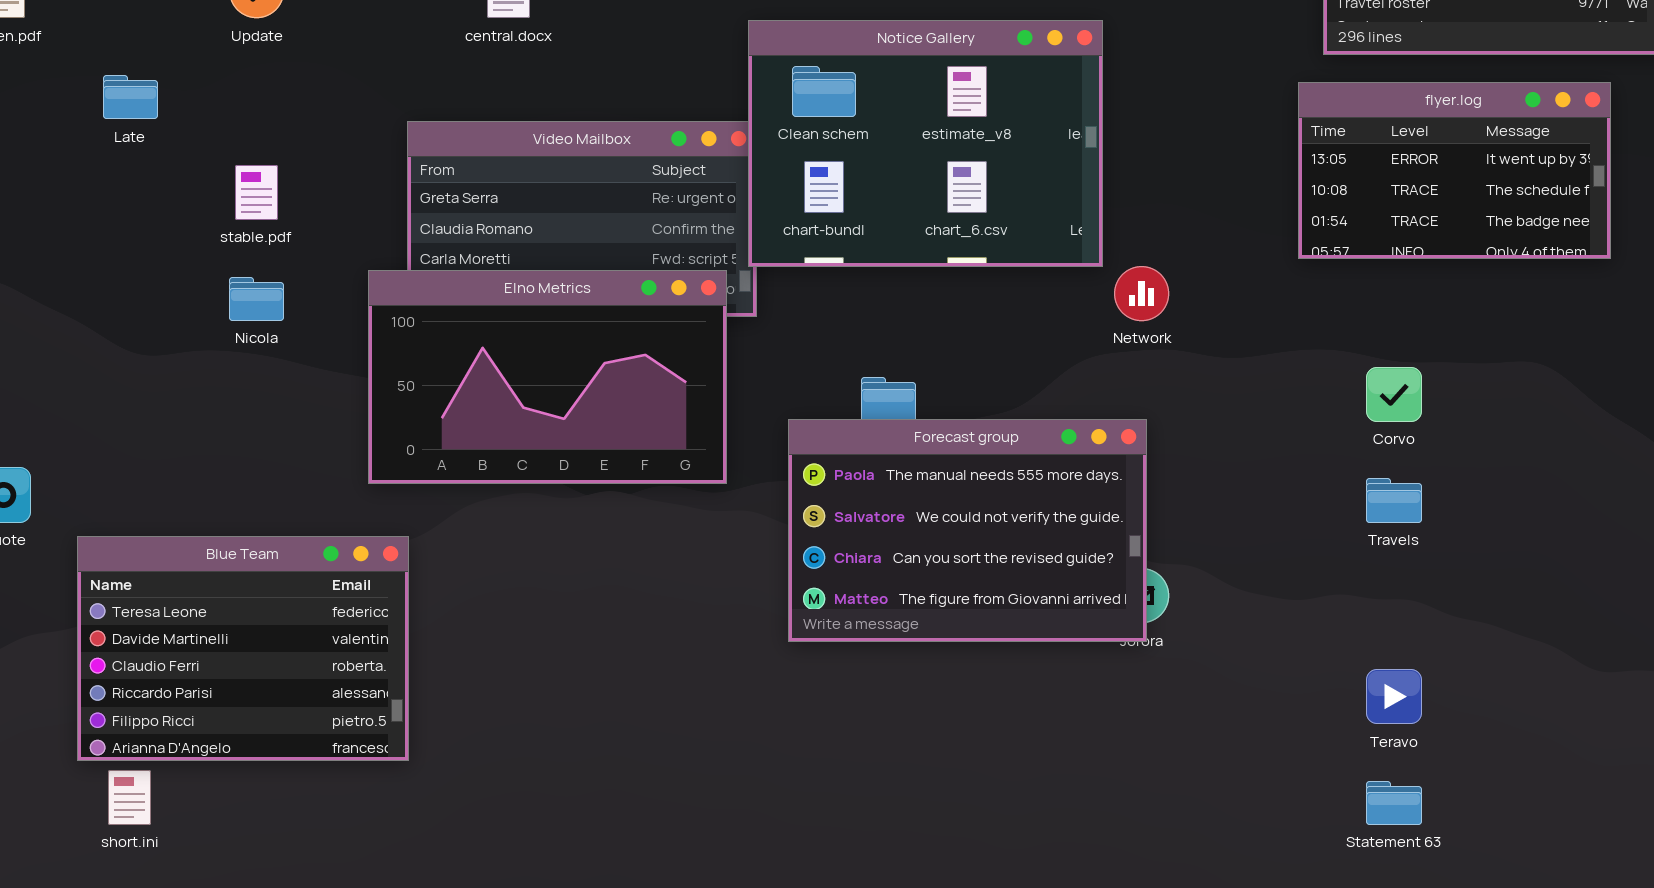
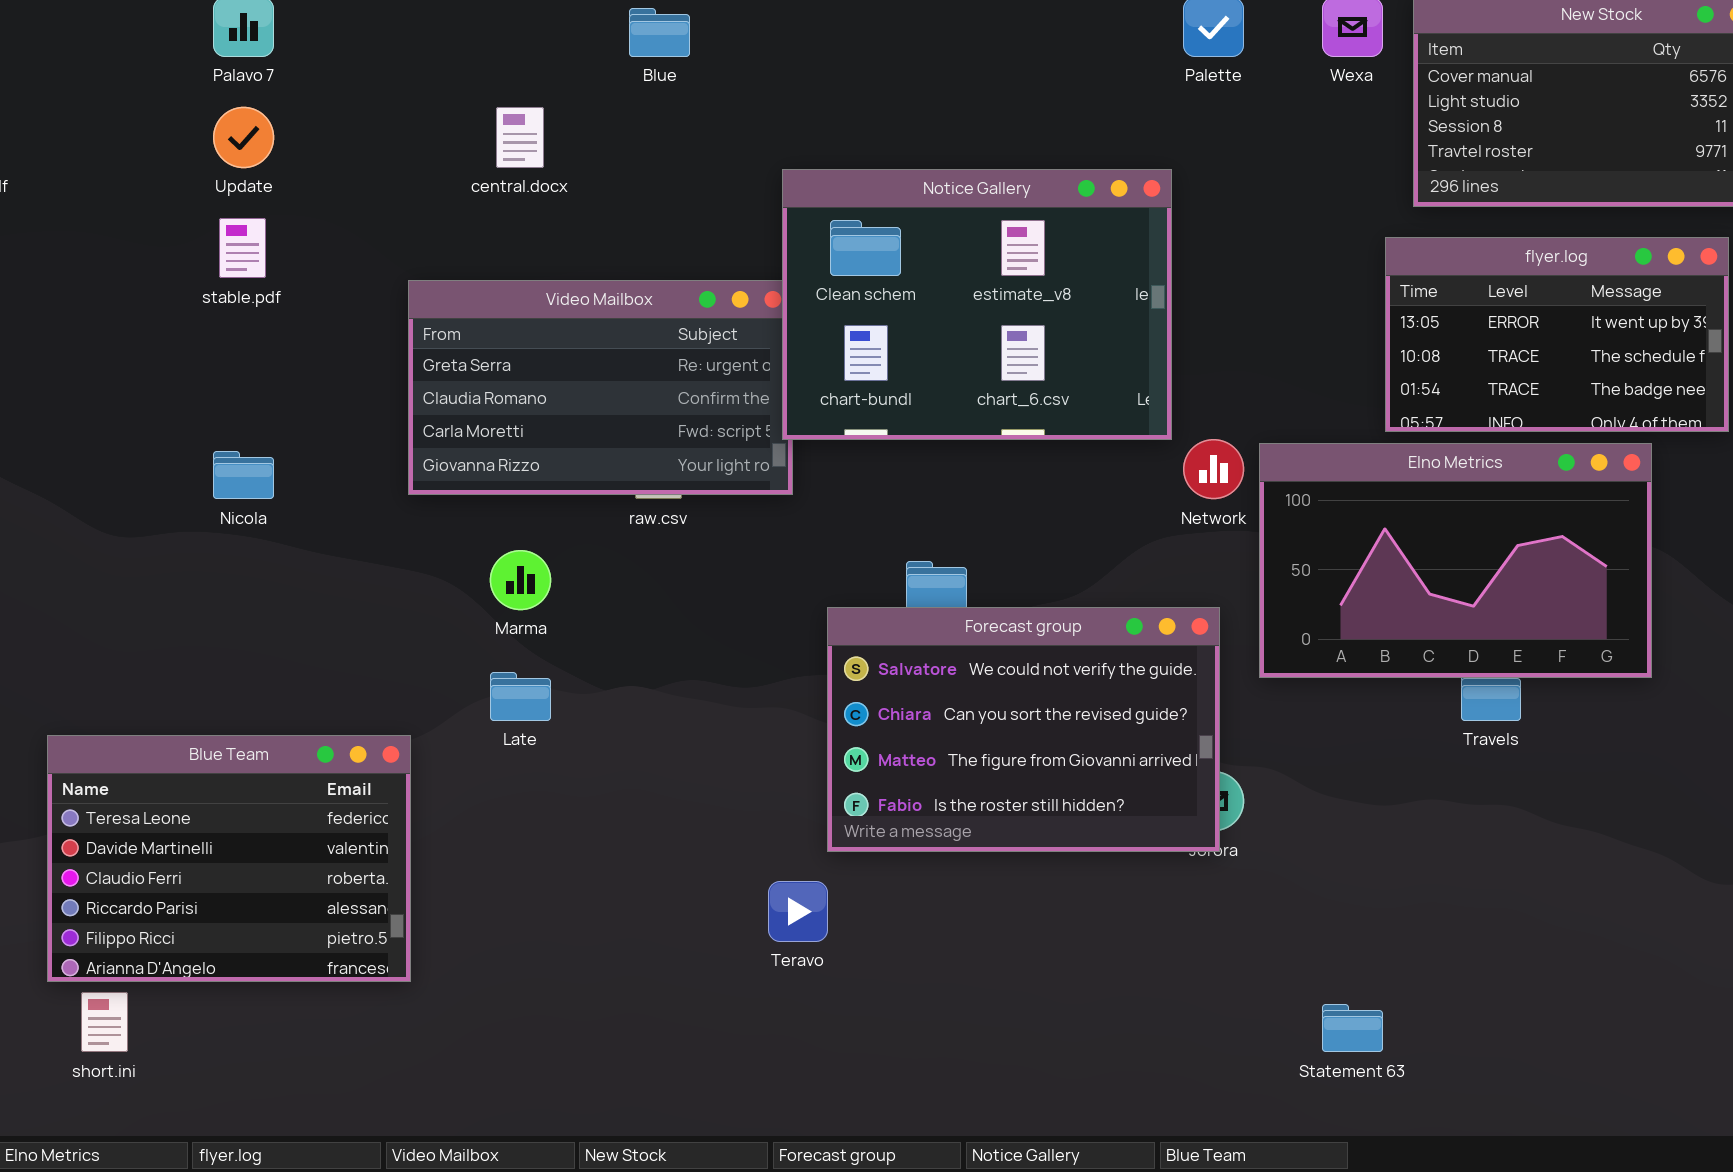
Late: [103,75,158,119] -> [490,672,551,721], moved
stable.pdf: [235,165,278,220] -> [219,218,266,278], moved
Elno Metrics: [368,270,727,484] -> [1259,443,1652,678], moved
Forecast group: [788,419,1147,642] -> [827,607,1220,852], scrolled down 1 row
Teravo: [1366,669,1422,724] -> [768,881,828,942], moved
Statement 63: [1366,781,1422,825] -> [1322,1004,1383,1052], moved

